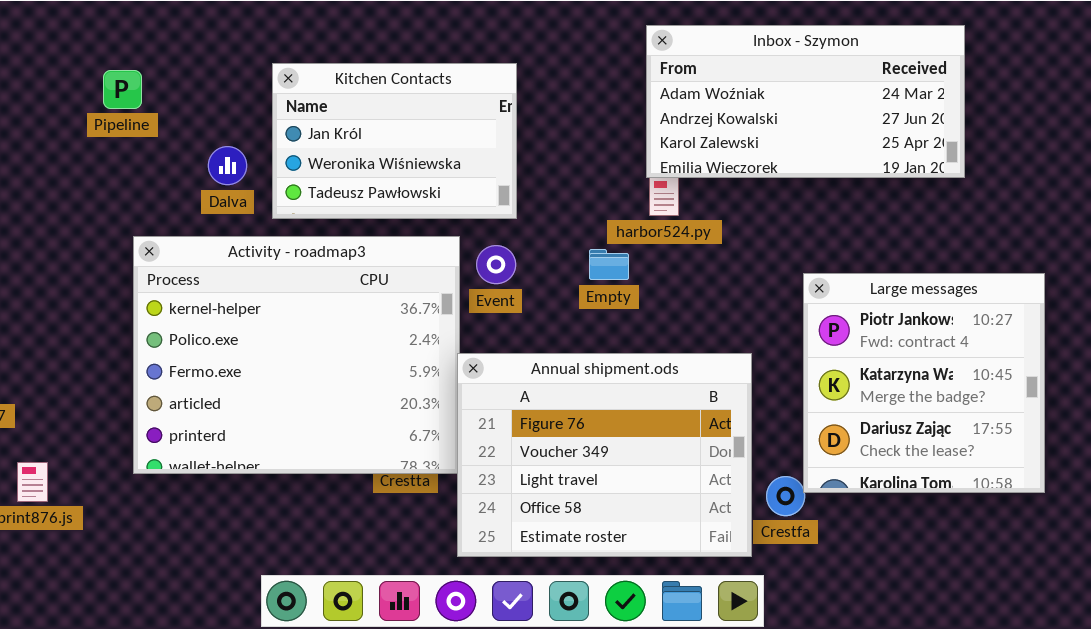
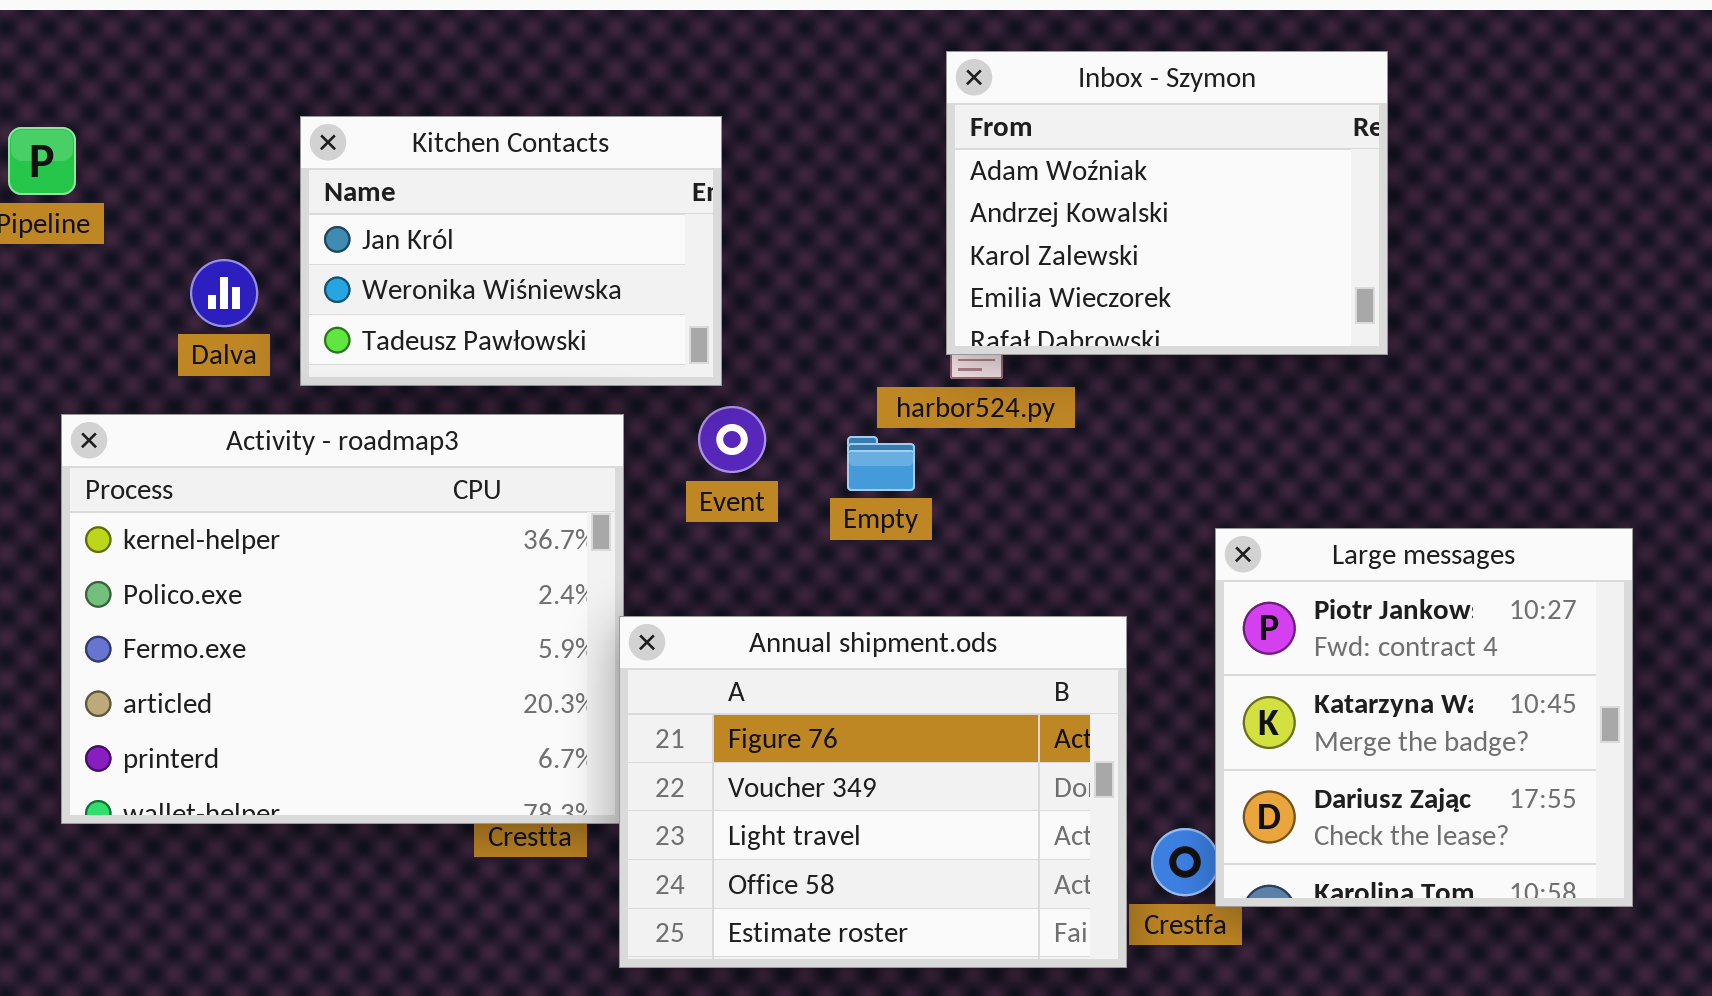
Inbox - Szymon: [646,25,965,178] -> [946,51,1388,355], resized
Event: [476,245,516,284] -> [698,406,766,473], moved
Large messages: [803,273,1045,493] -> [1215,528,1633,907], moved

